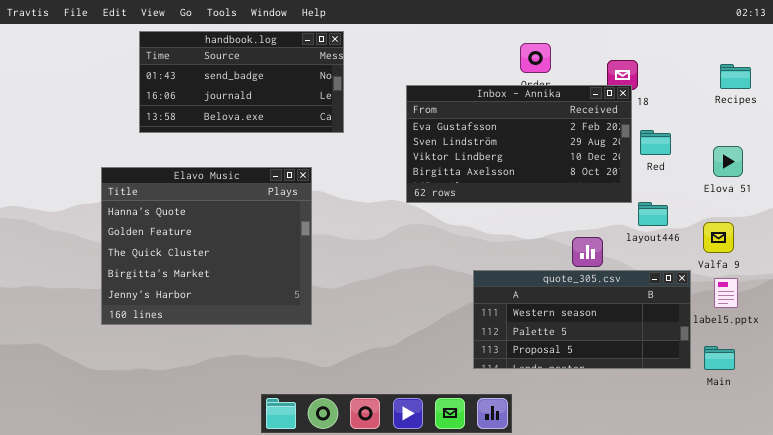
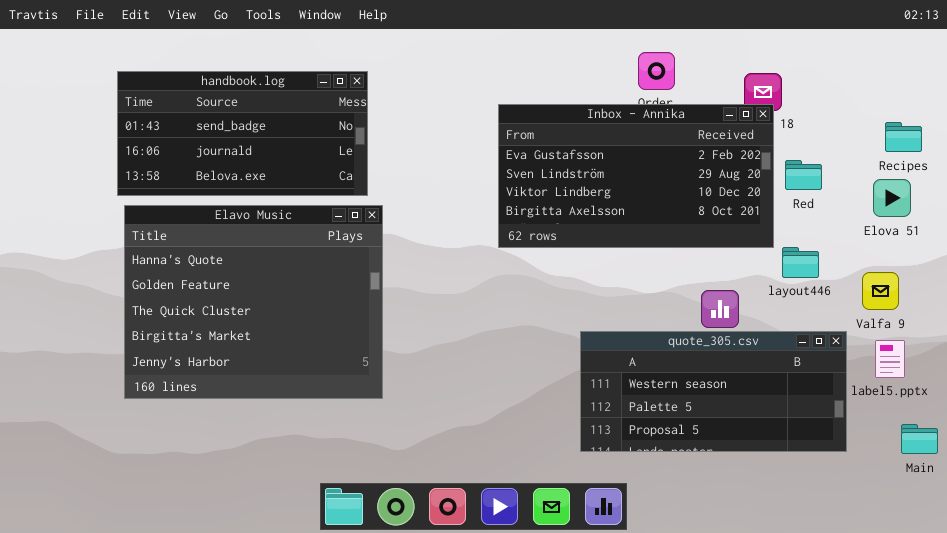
handbook.log: [139,31,344,133] -> [117,71,368,196], moved
Recipes: [720,64,751,89] -> [885,122,922,152], moved
Main: [704,346,735,370] -> [901,424,938,454], moved

